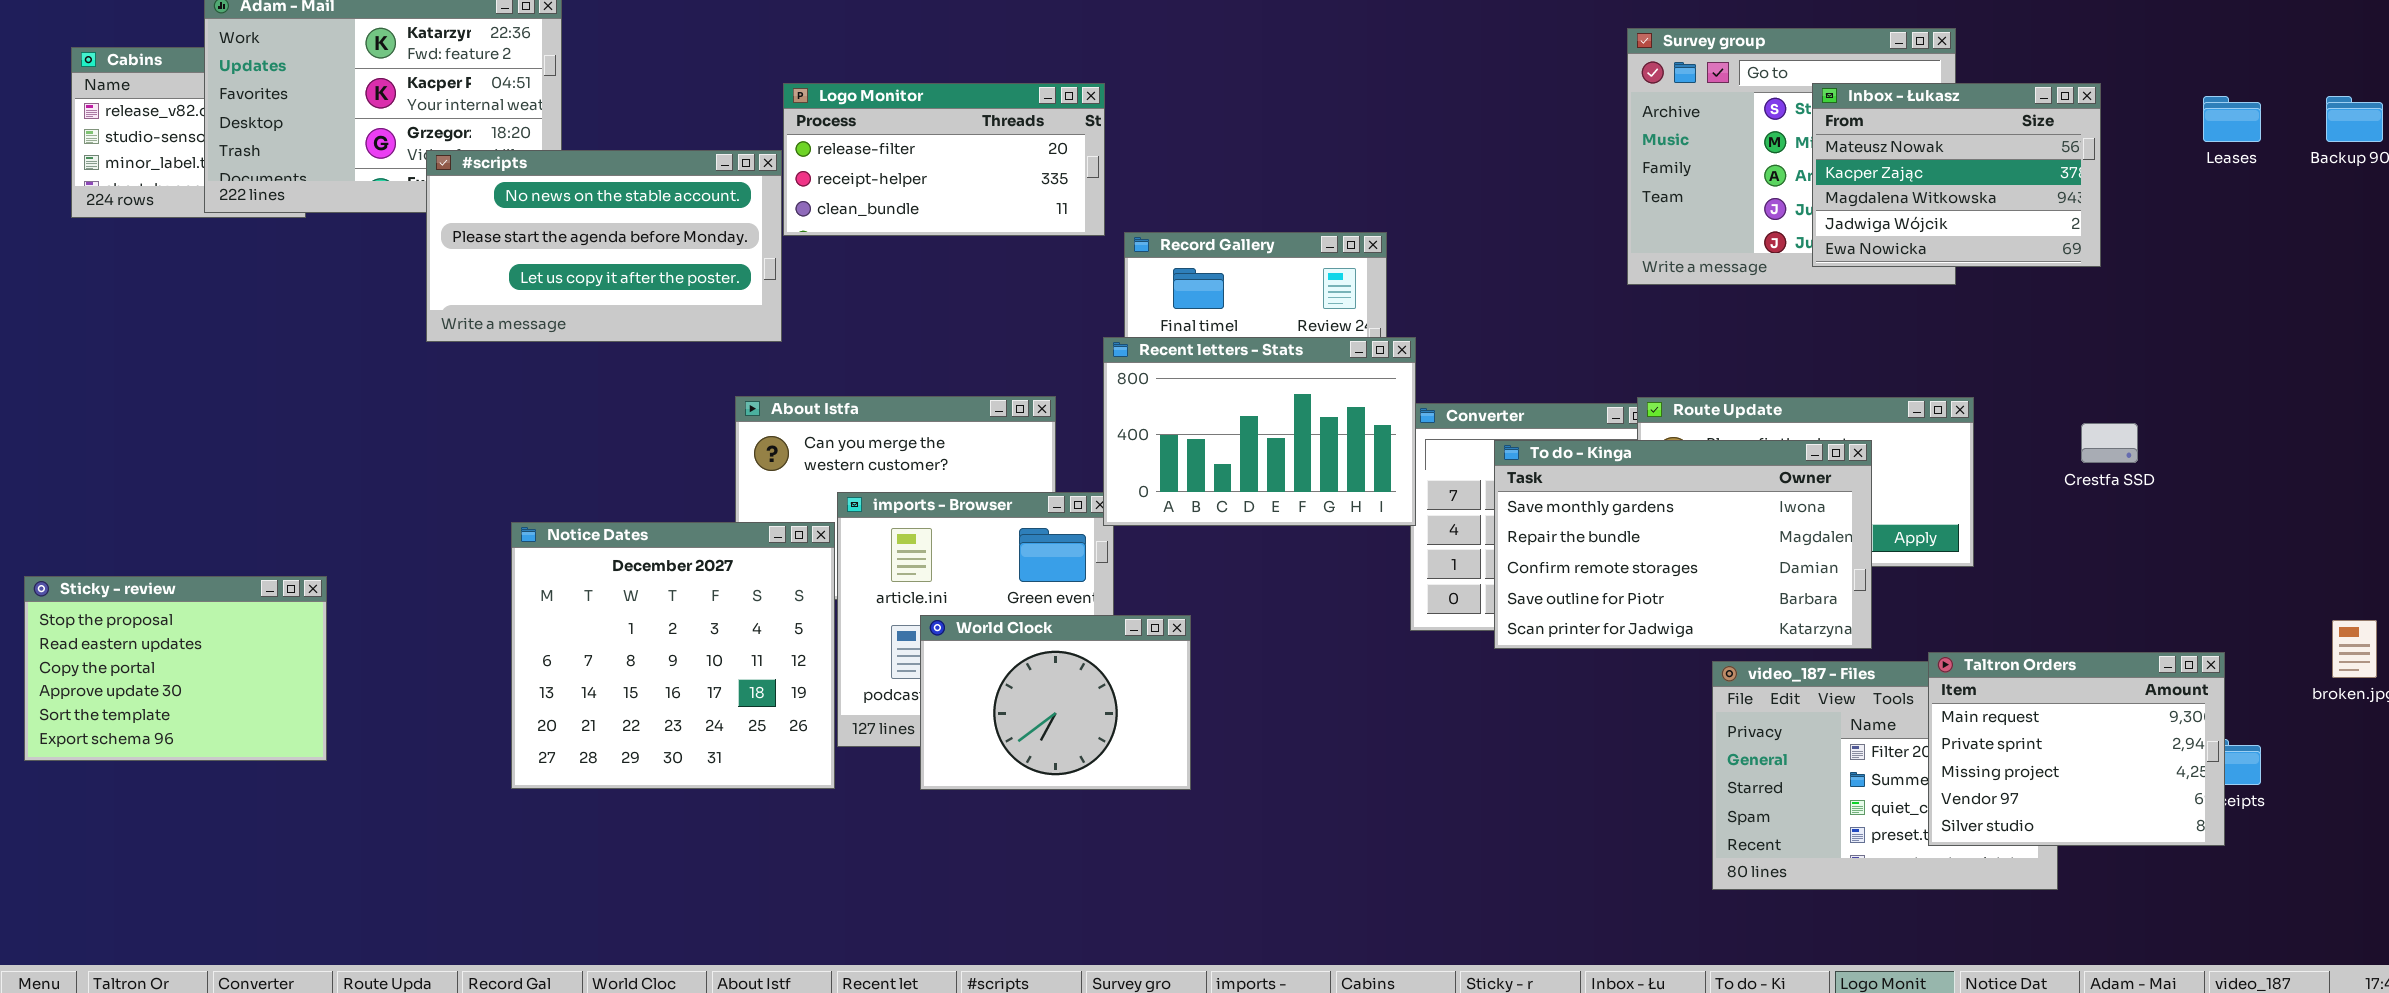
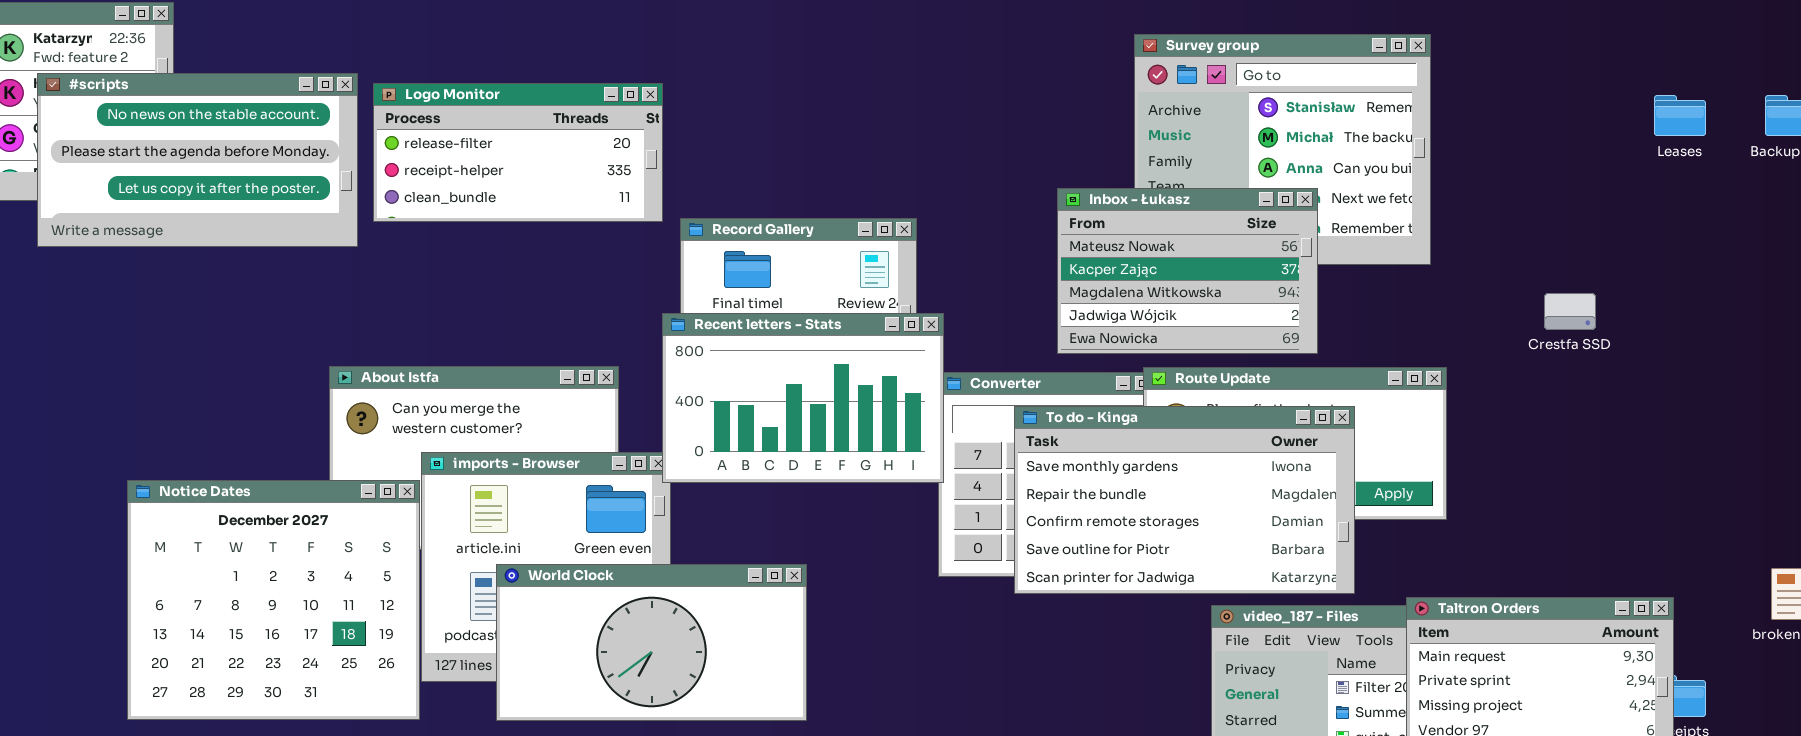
Inbox - Łukasz: [1812,83,2101,267] -> [1057,188,1318,354], moved
#scripts: [426,150,782,342] -> [37,73,358,247], moved
Crestfa SSD: [2081,423,2138,463] -> [1544,293,1596,330], moved
World Clock: [920,615,1191,790] -> [496,564,807,721], resized

